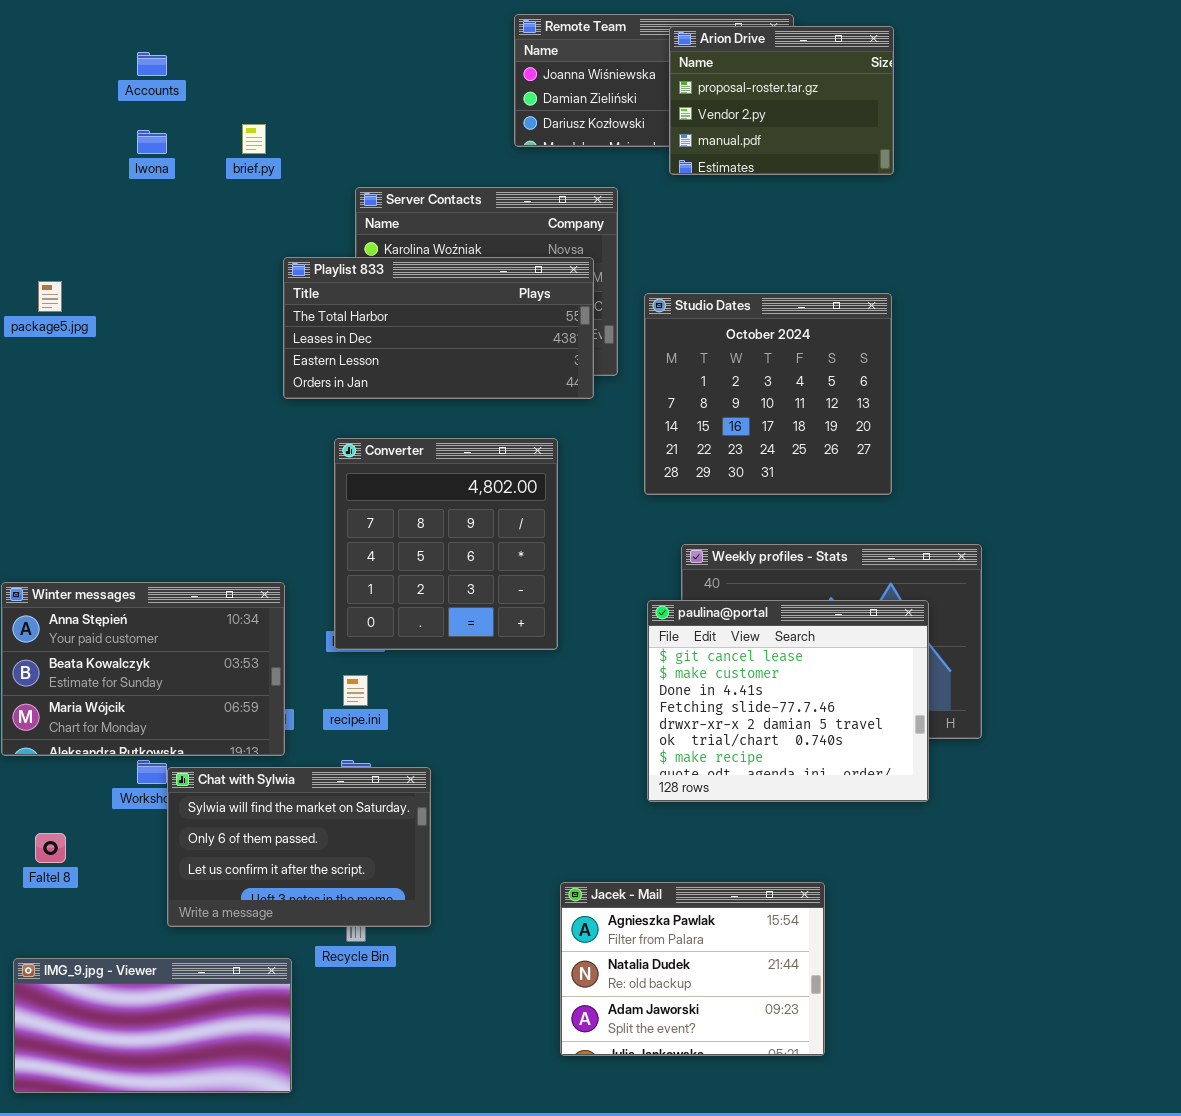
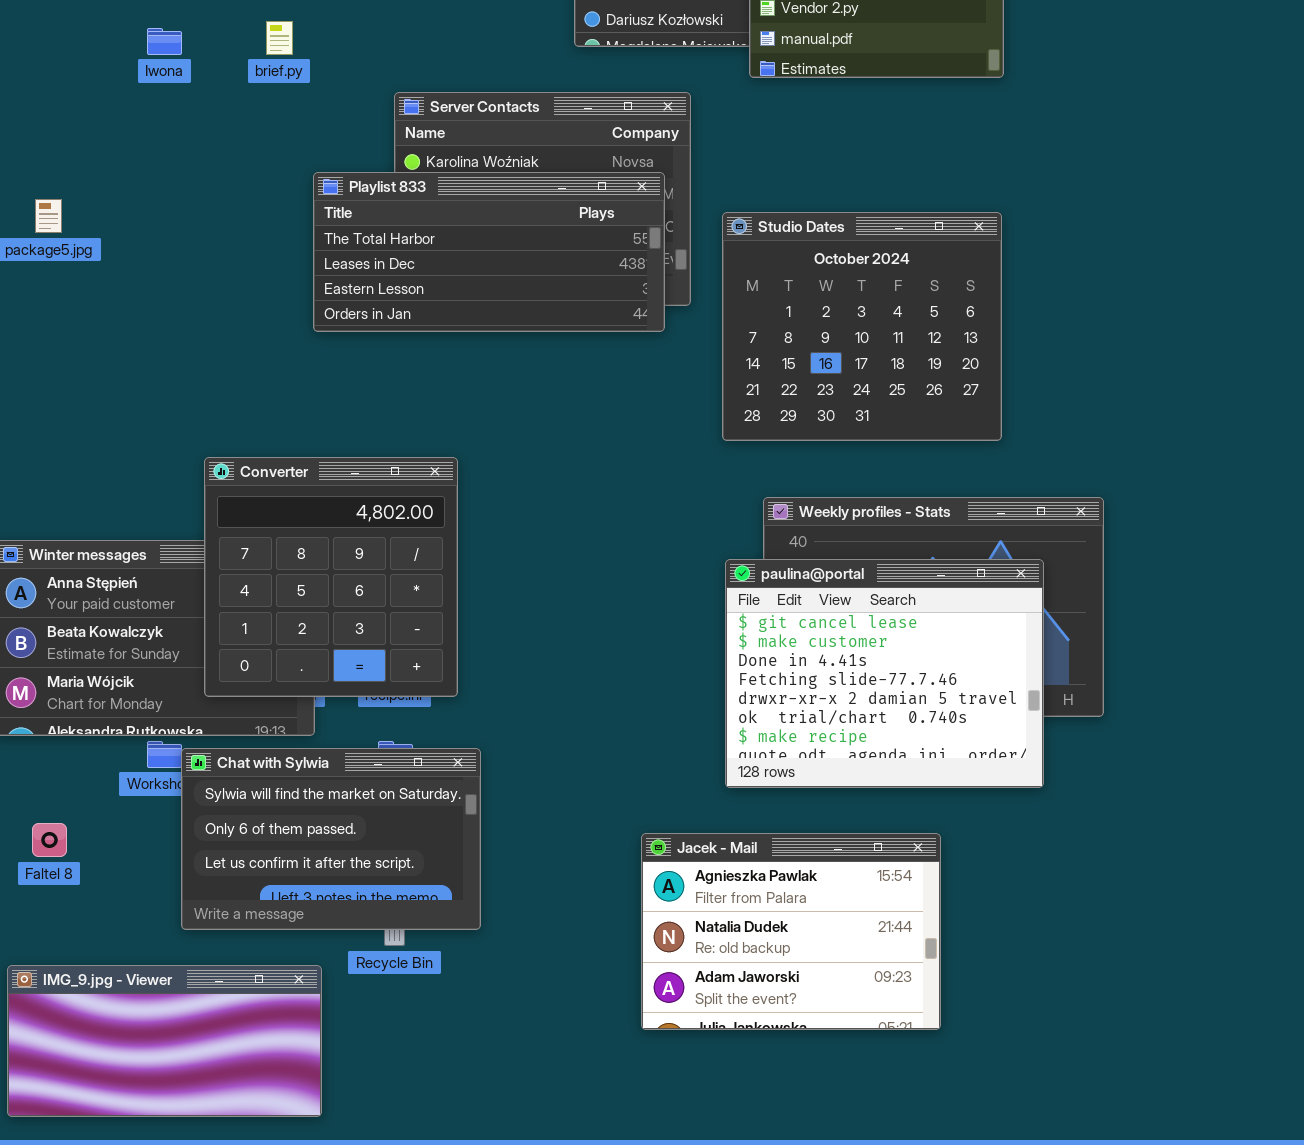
Converter: [334,438,558,650] -> [204,457,458,697], moved
Jacek - Mail: [560,882,825,1056] -> [641,833,941,1030], moved

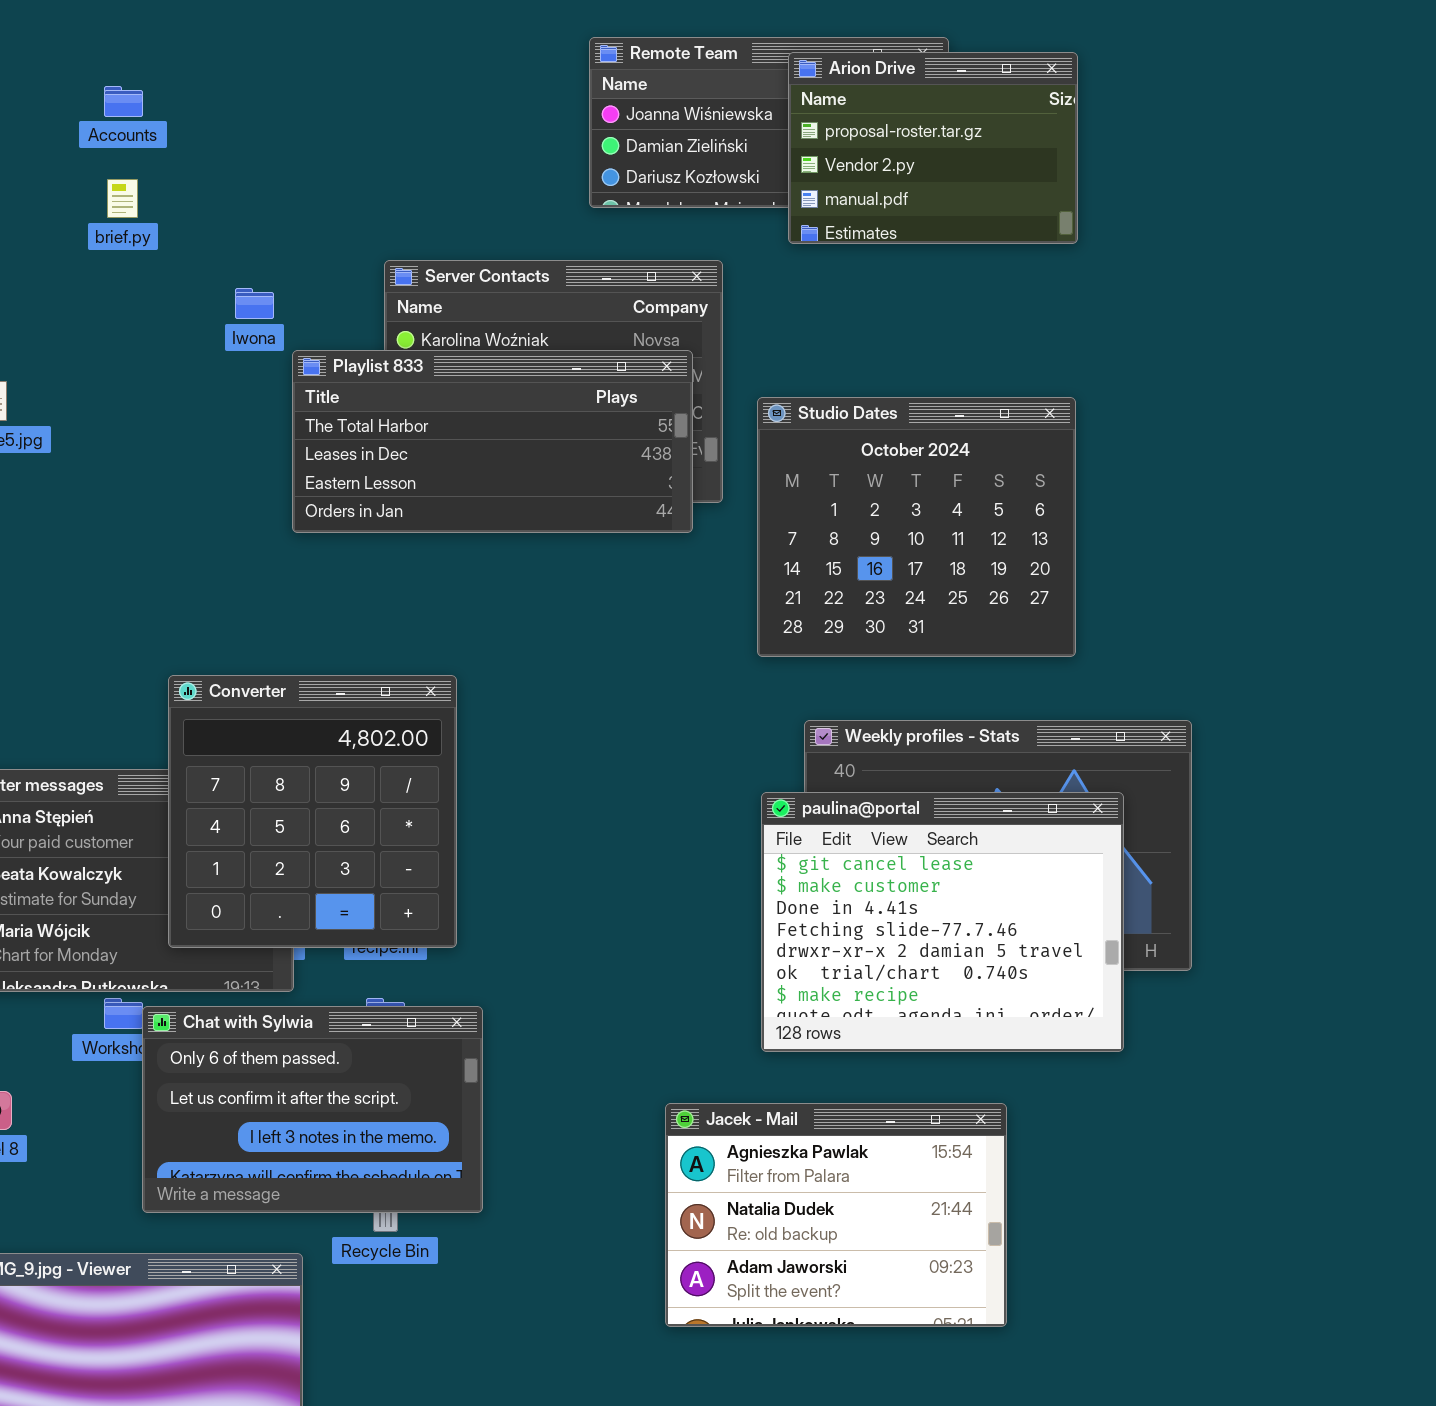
brief.py: [266,21,293,55] -> [107,179,138,218], moved
Iwona: [147,28,182,55] -> [235,288,274,319], moved
Chat with Sylwia: [181,748,481,930] -> [142,1006,483,1213], scrolled down 1 row

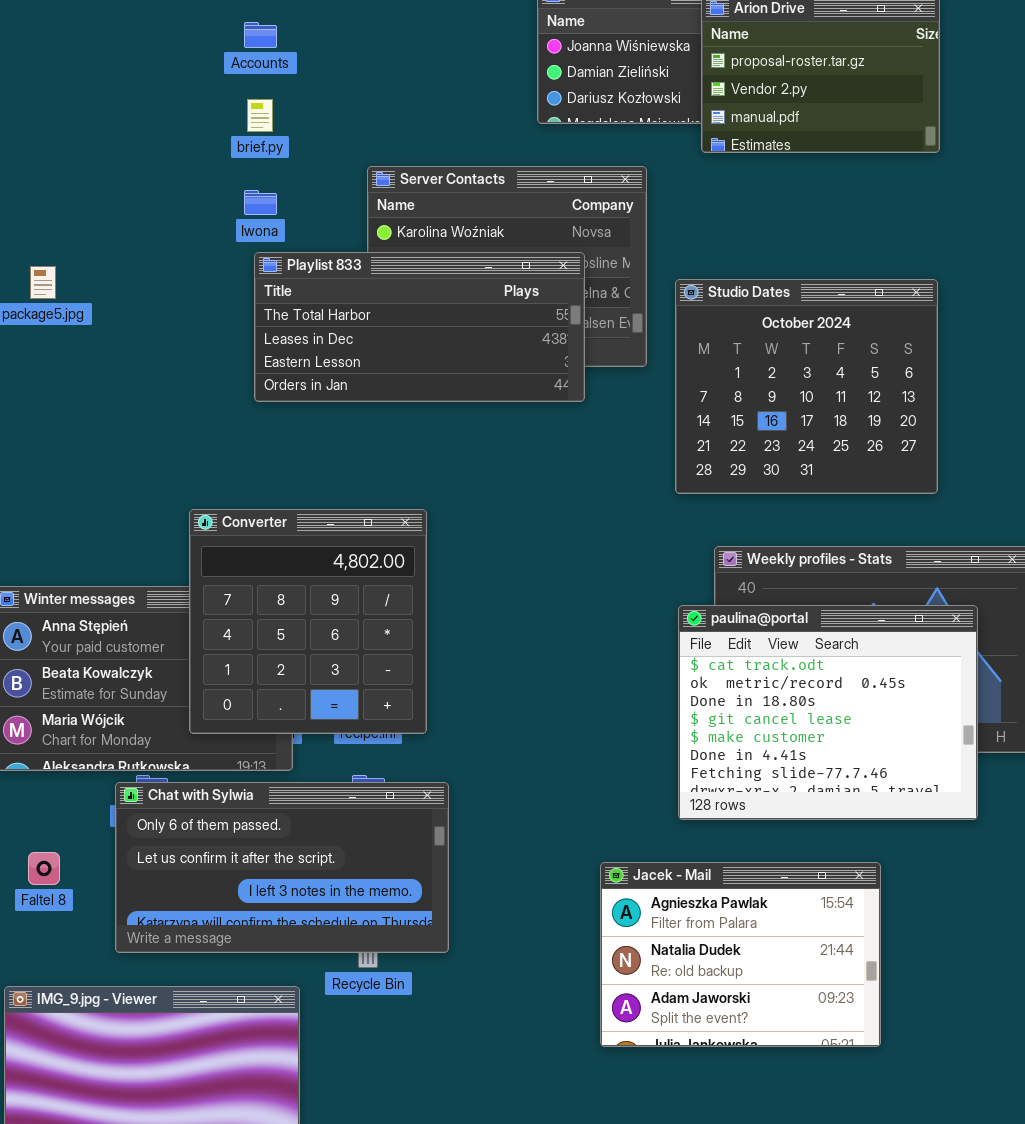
Accounts: [104,86,143,117] -> [244,22,277,48], moved
brief.py: [107,179,138,218] -> [247,99,273,132], moved
Playlist 833: [292,350,693,533] -> [254,252,585,402], moved
paulina@portal: [761,792,1124,1052] -> [678,605,978,820], scrolled up 3 rows
Chat with Sylwia: [142,1006,483,1213] -> [115,782,449,953], resized

